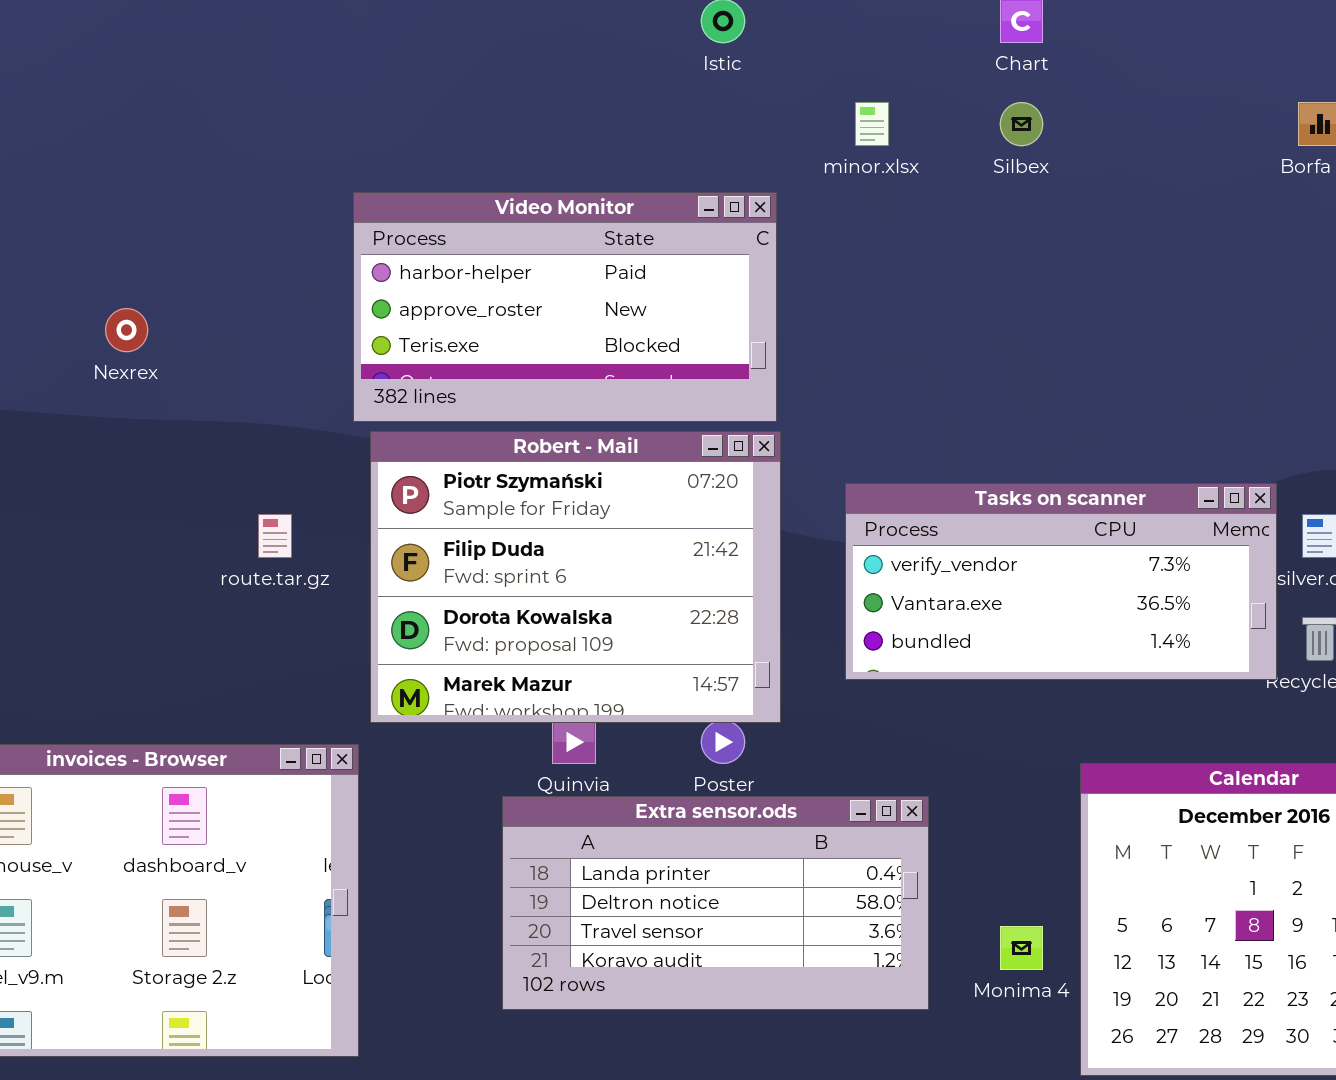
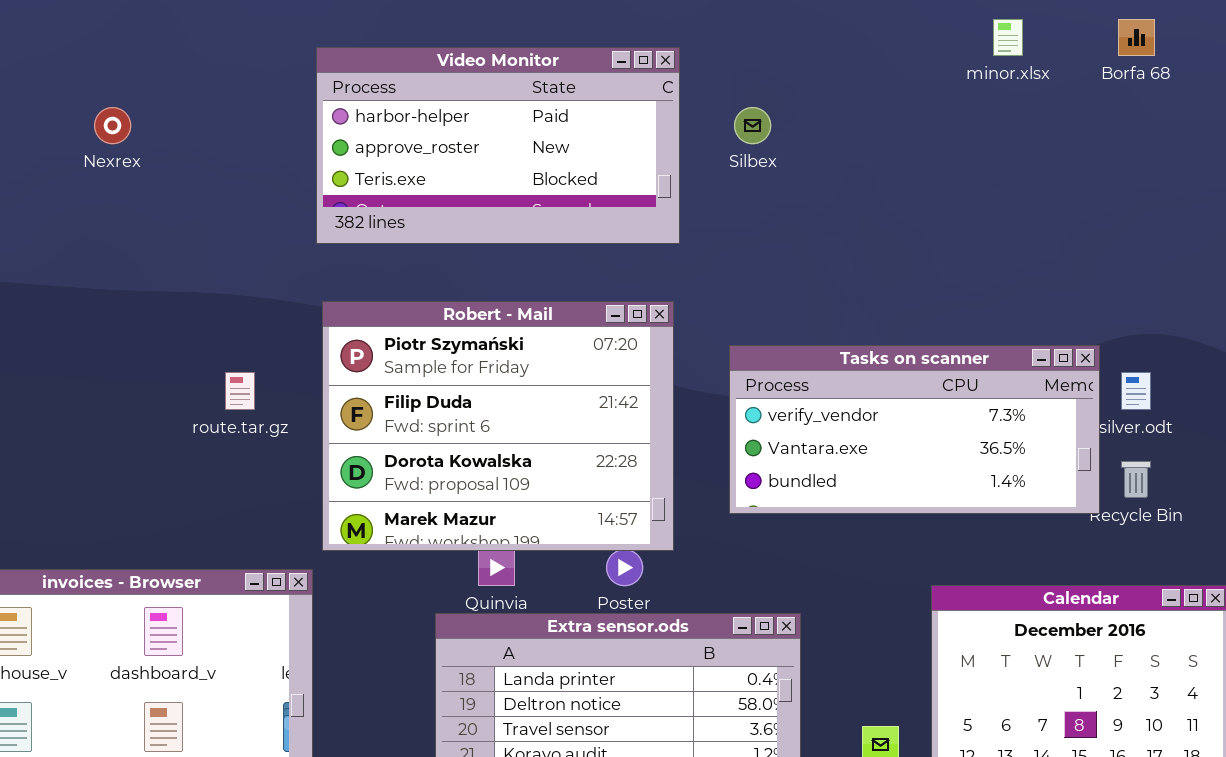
minor.xlsx: [855,102,889,146] -> [993,19,1023,56], moved
Silbex: [1000,102,1043,146] -> [734,107,771,144], moved
Video Monitor: [353,192,777,422] -> [316,47,680,244], moved
Nexrex: [105,308,148,352] -> [94,107,131,144], moved

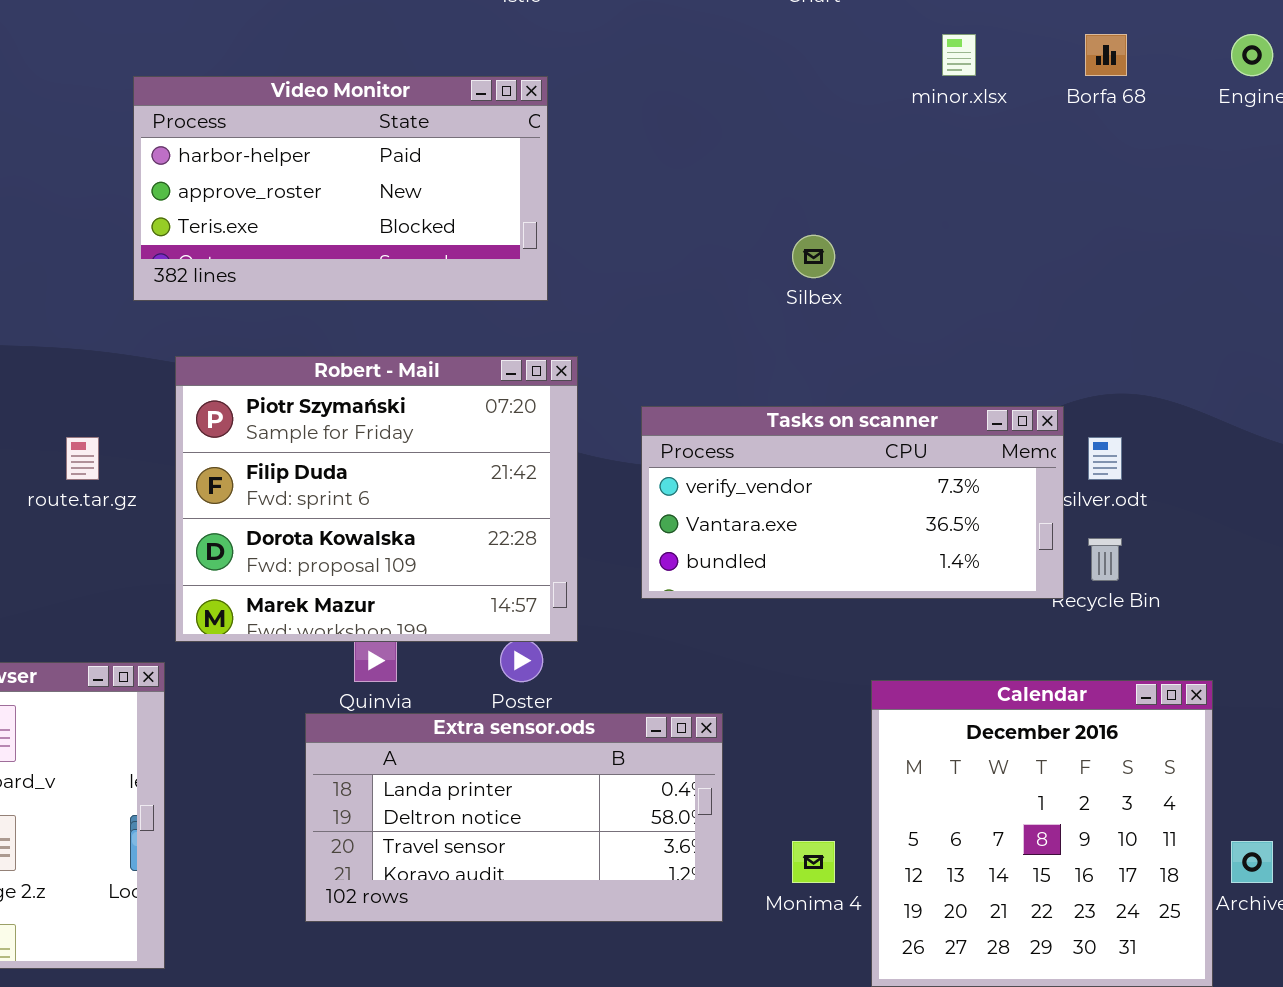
Video Monitor: [316,47,680,244] -> [133,76,548,301], moved
Silbex: [734,107,771,144] -> [792,235,835,278], moved

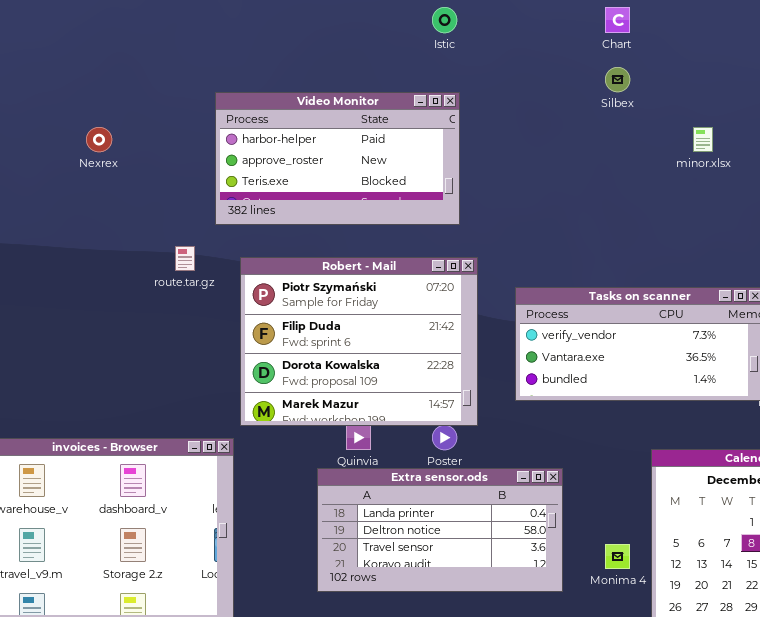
minor.xlsx: [942,34,976,76] -> [693,127,713,152], moved
Silbex: [792,235,835,278] -> [605,67,630,92], moved
route.tar.gz: [66,437,99,480] -> [175,246,195,271], moved

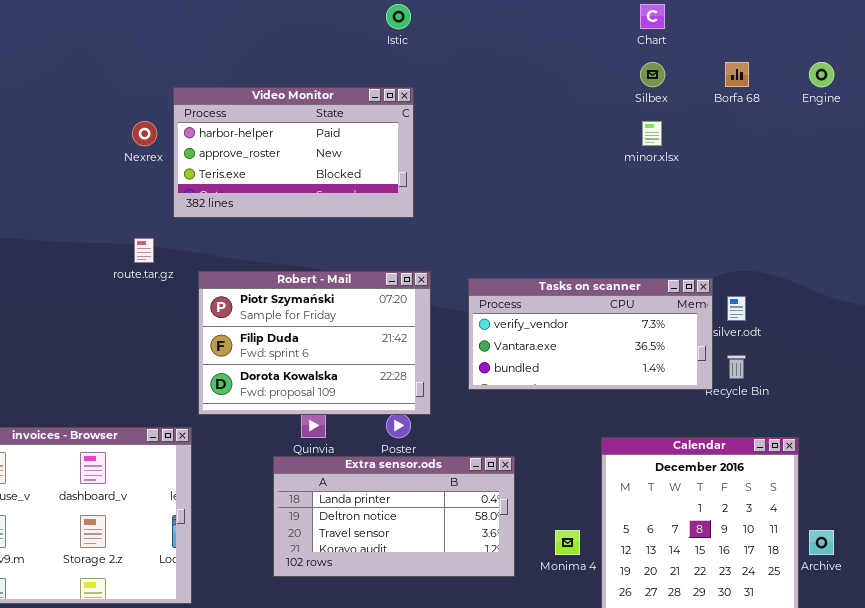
Chart: [605,7,630,33] -> [640,4,665,29], moved
Silbex: [605,67,630,92] -> [640,62,665,87], moved
Nexrex: [86,127,112,152] -> [132,121,157,146], moved
Robert - Mail: [240,257,478,426] -> [198,271,431,415], resized

